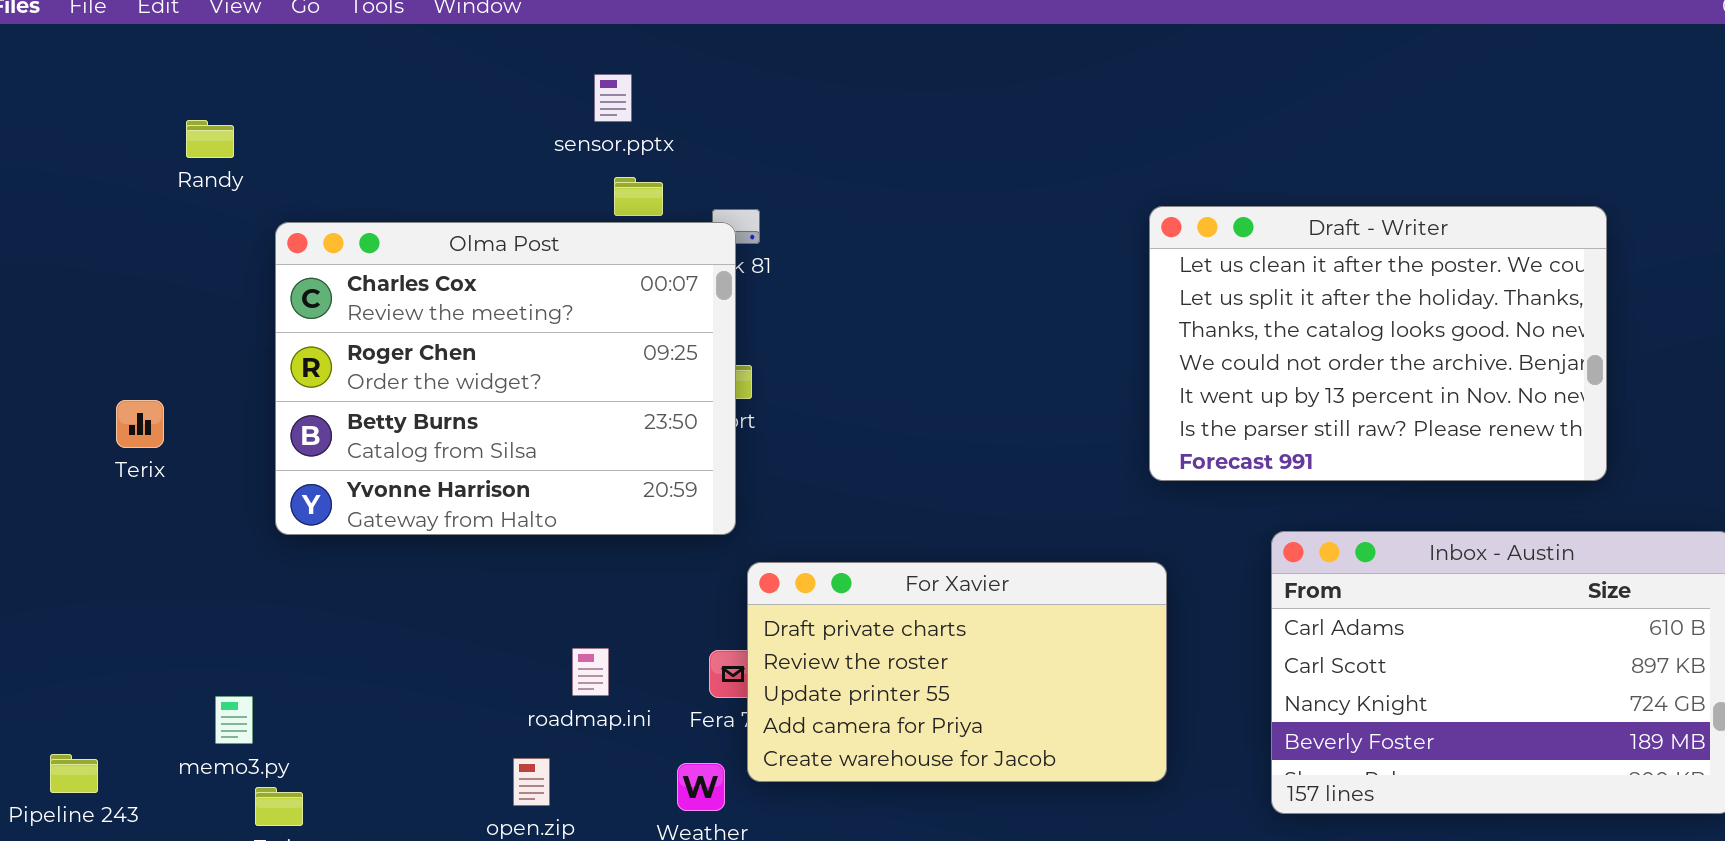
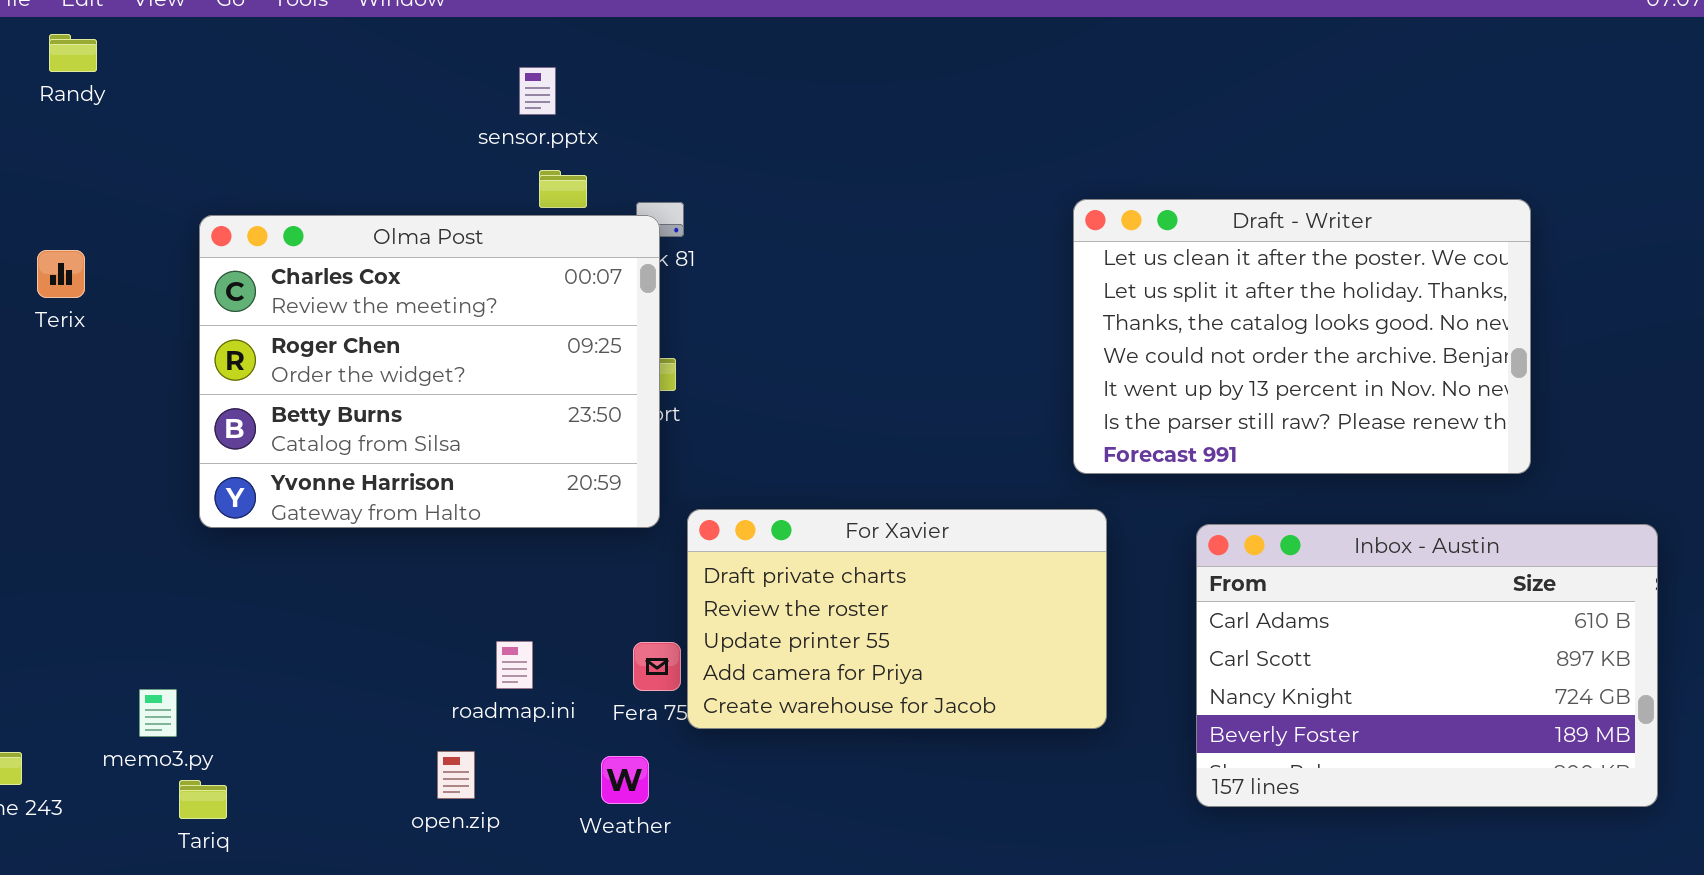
Randy: [186,120,234,158] -> [49,34,97,72], moved
Terix: [116,400,164,448] -> [37,250,85,298], moved
For Xavier: [747,562,1167,782] -> [687,509,1107,729], moved

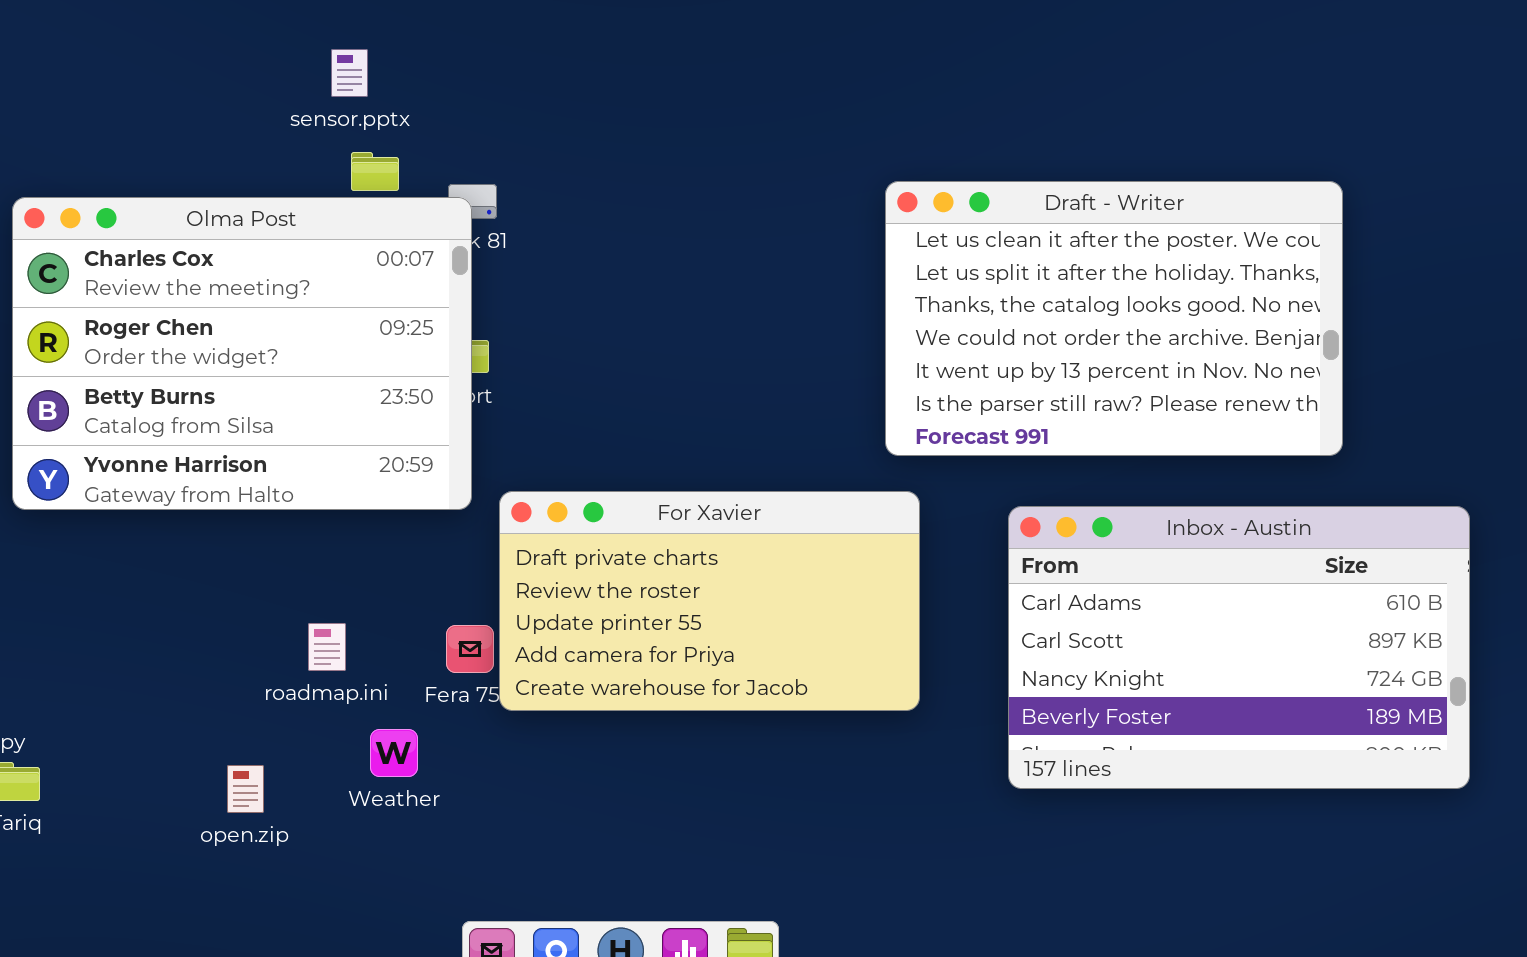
open.zip: [437,751,475,799] -> [227,765,264,813], moved
Weather: [601,756,649,804] -> [370,729,418,777], moved

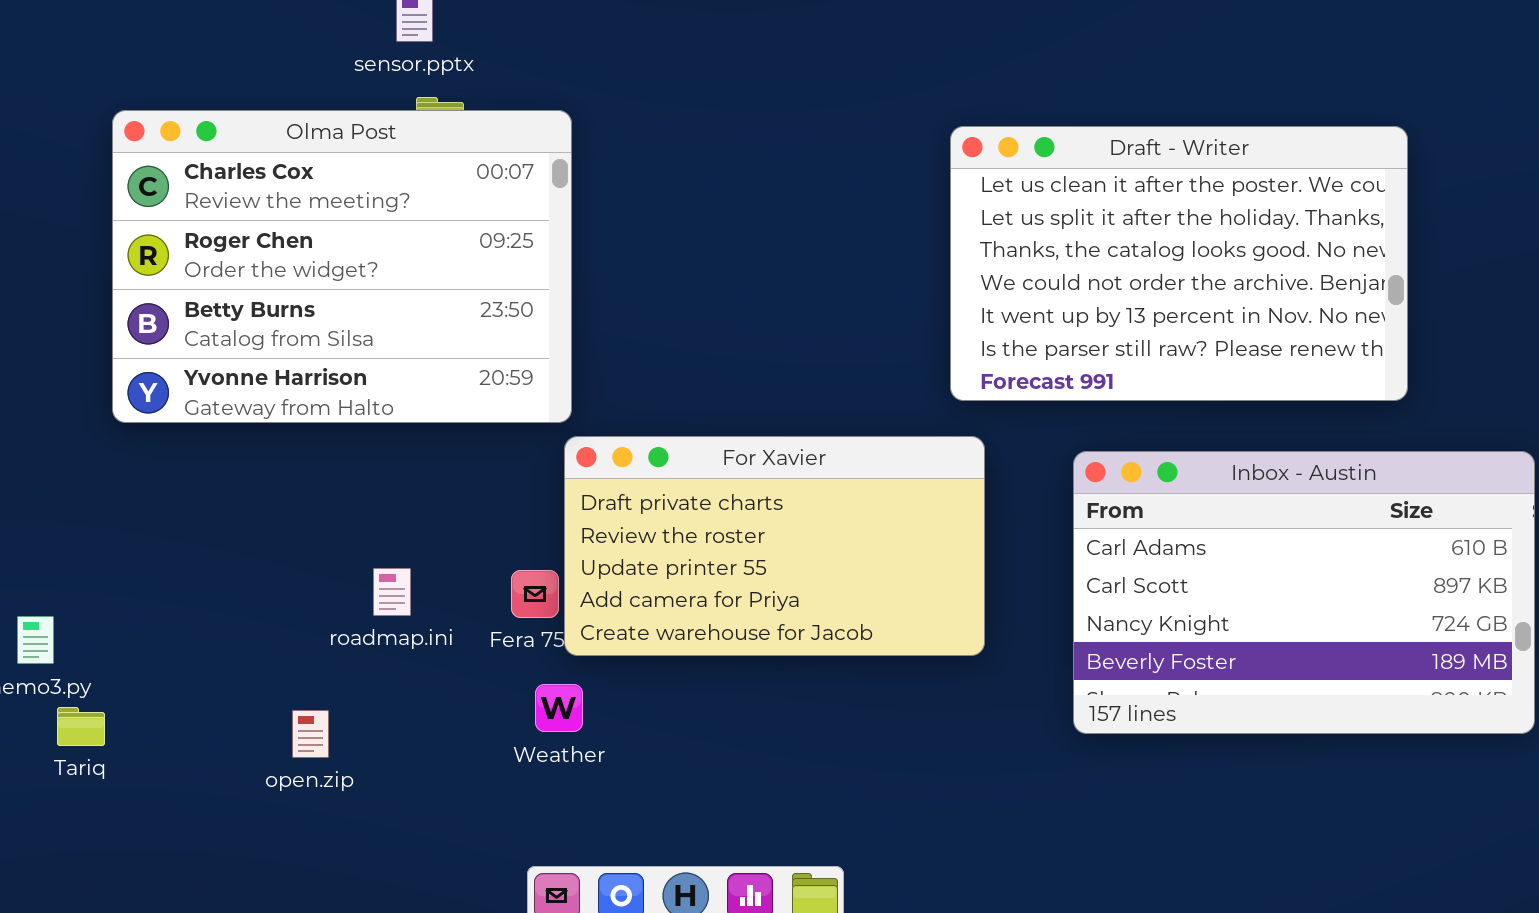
Olma Post: [12,197,472,510] -> [112,110,572,423], moved
Weather: [370,729,418,777] -> [535,684,583,732], moved

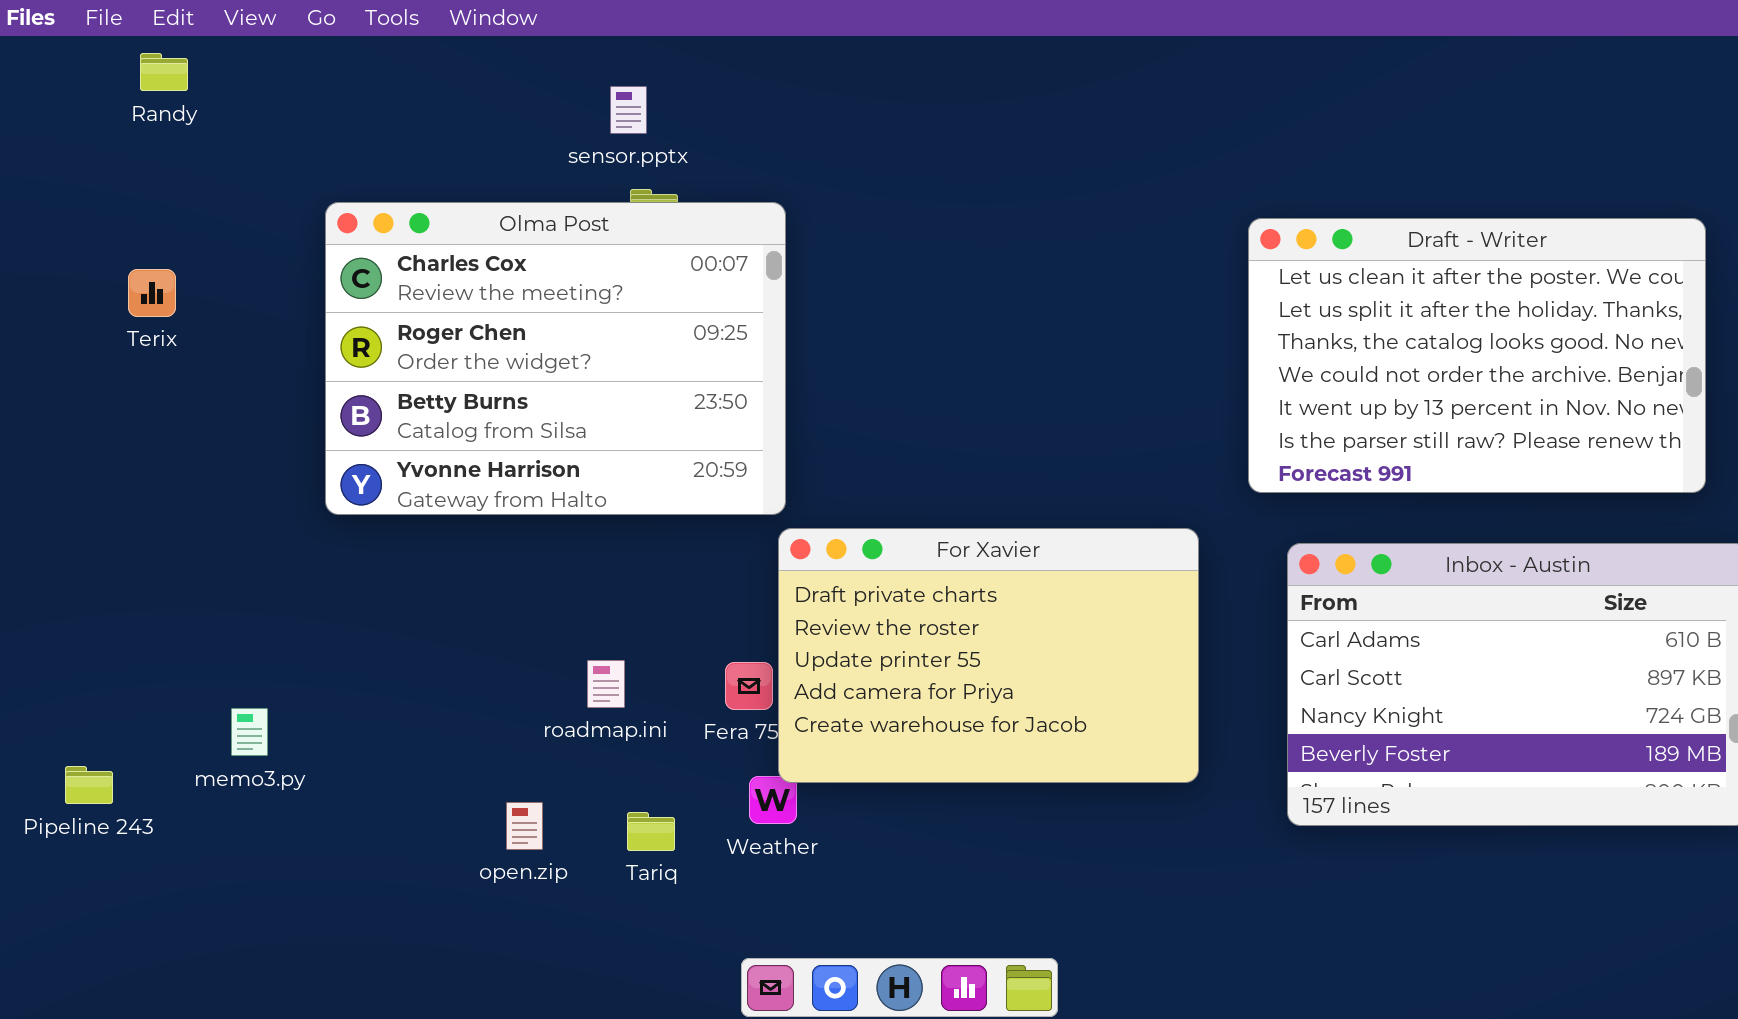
Draft - Writer: [950,126,1408,401] -> [1248,218,1706,493], moved
For Xavier: [564,436,985,656] -> [778,528,1199,783], resized
Tariq: [57,707,105,746] -> [627,812,675,851], moved

